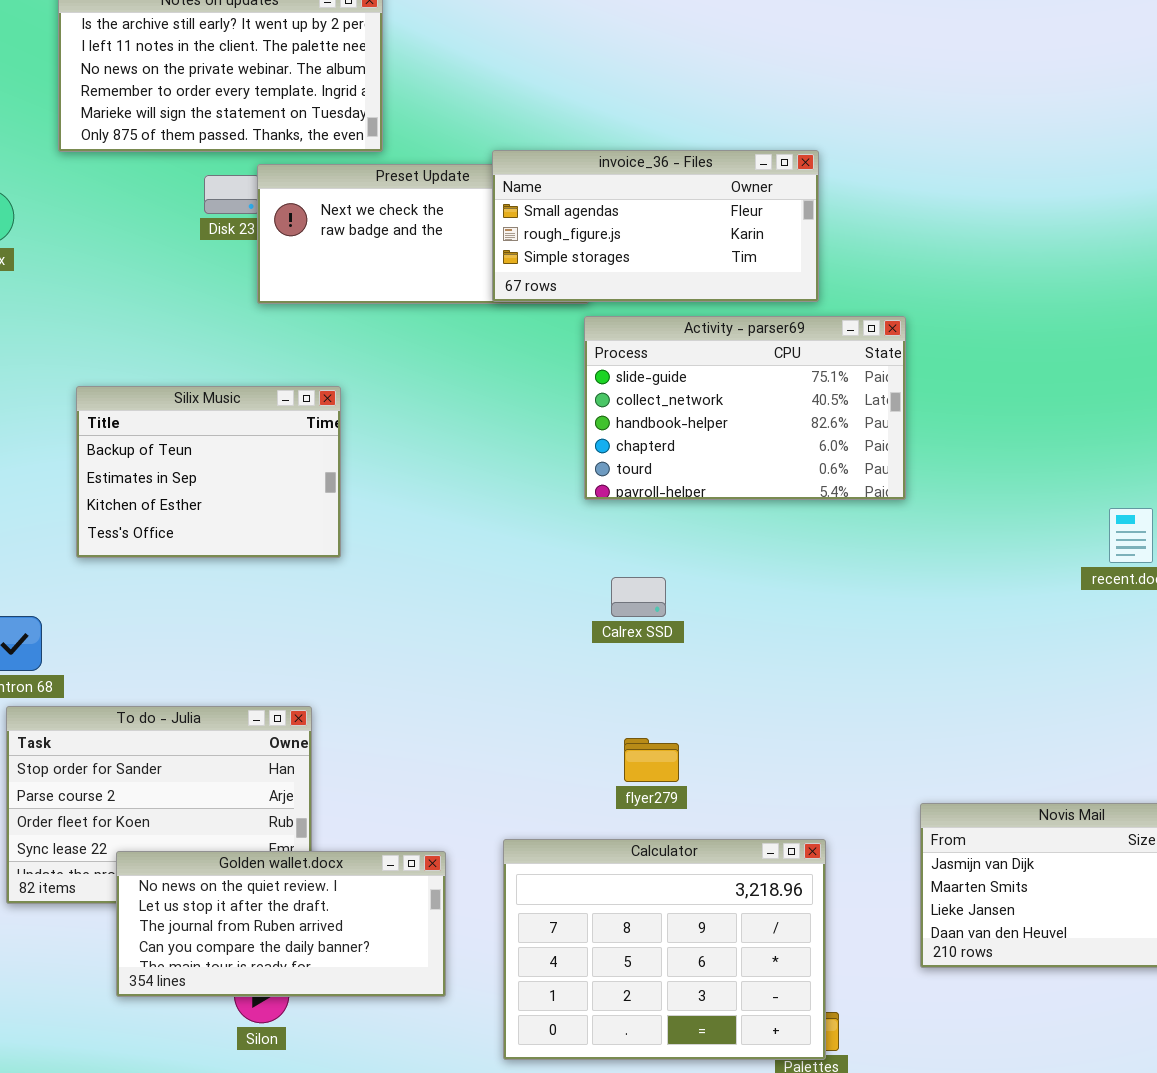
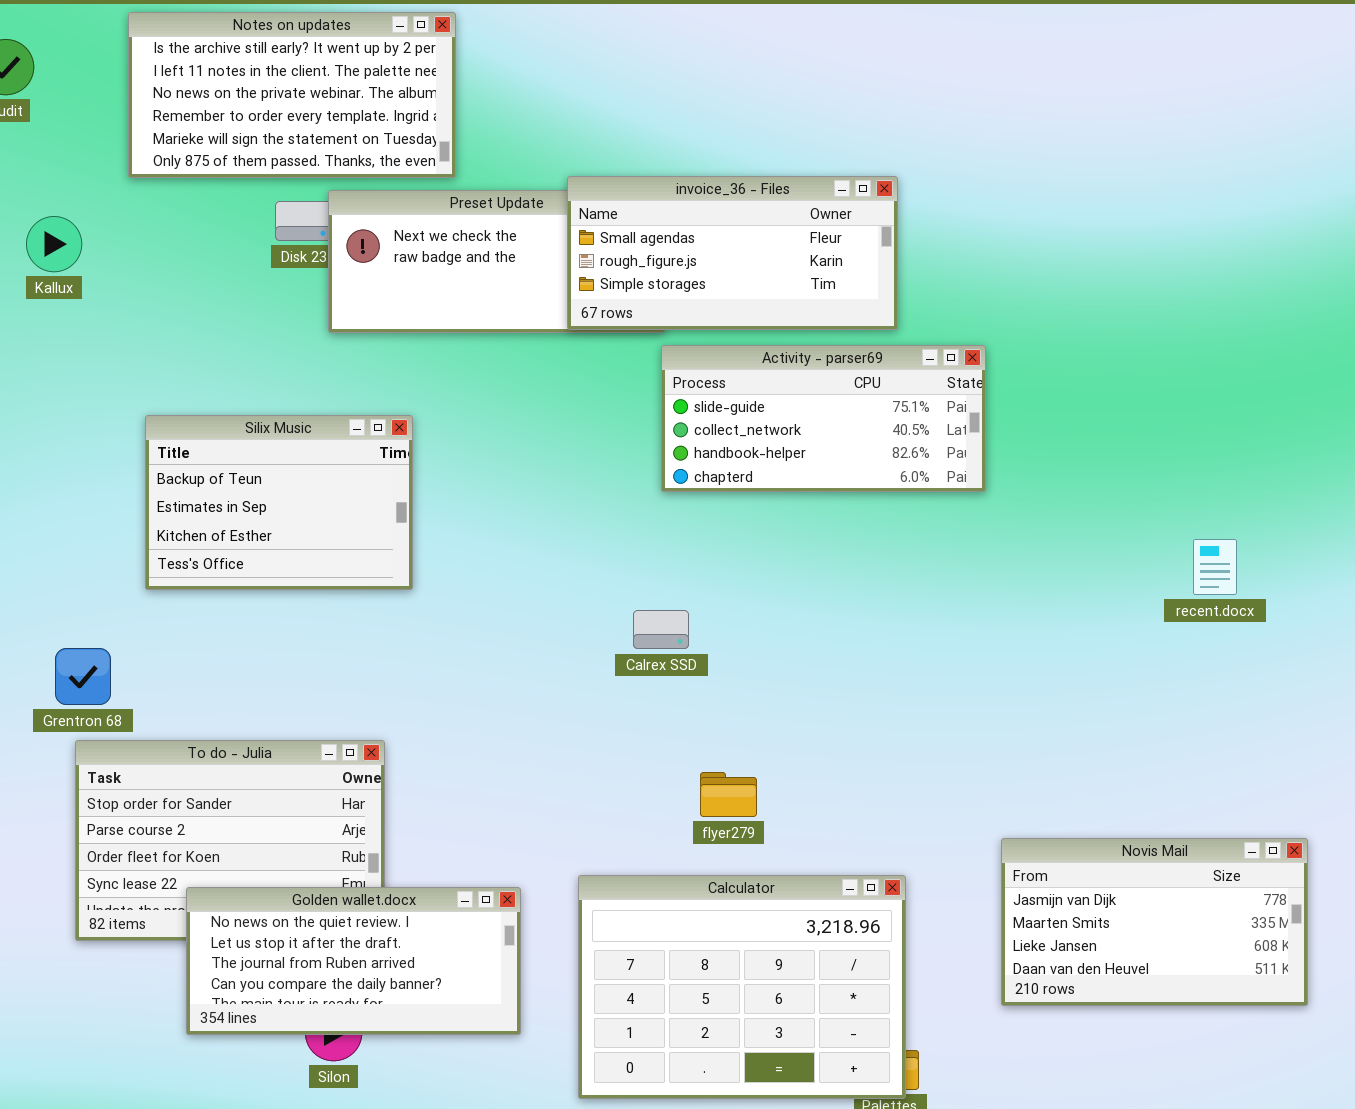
Activity - parser69: [584,316,906,500] -> [661,345,986,492], resized
Calrex SSD: [611,577,666,617] -> [633,610,689,649], moved

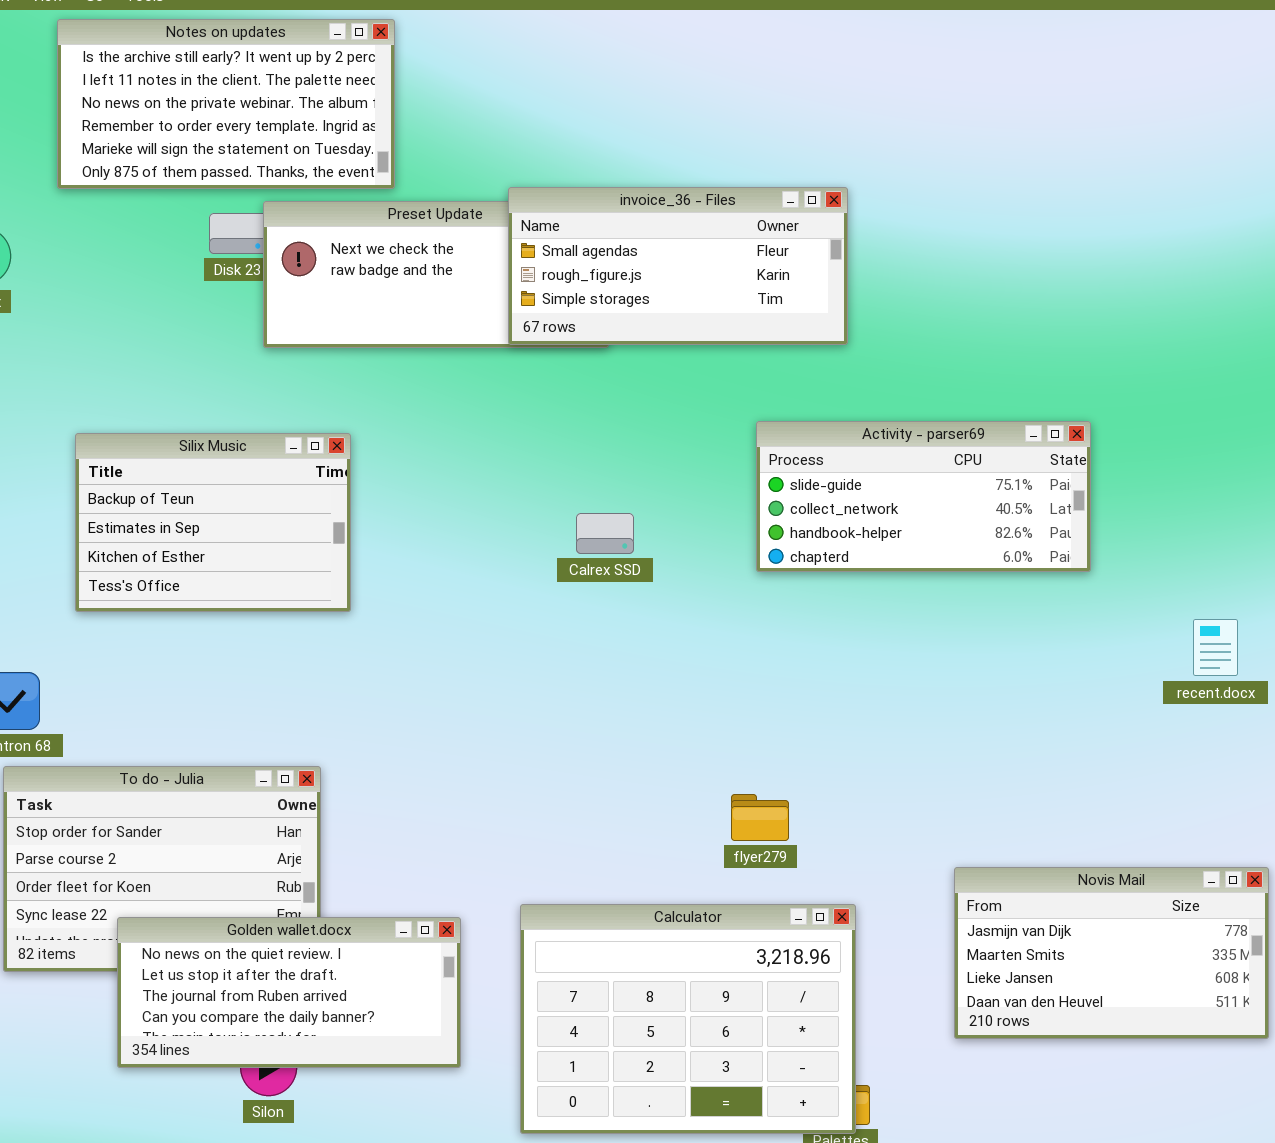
Activity - parser69: [661,345,986,492] -> [756,421,1091,572], moved
recent.docx: [1193,539,1237,595] -> [1193,619,1238,676], moved
Calrex SSD: [633,610,689,649] -> [576,513,634,554], moved
flyer279: [700,772,757,817] -> [731,794,789,841], moved

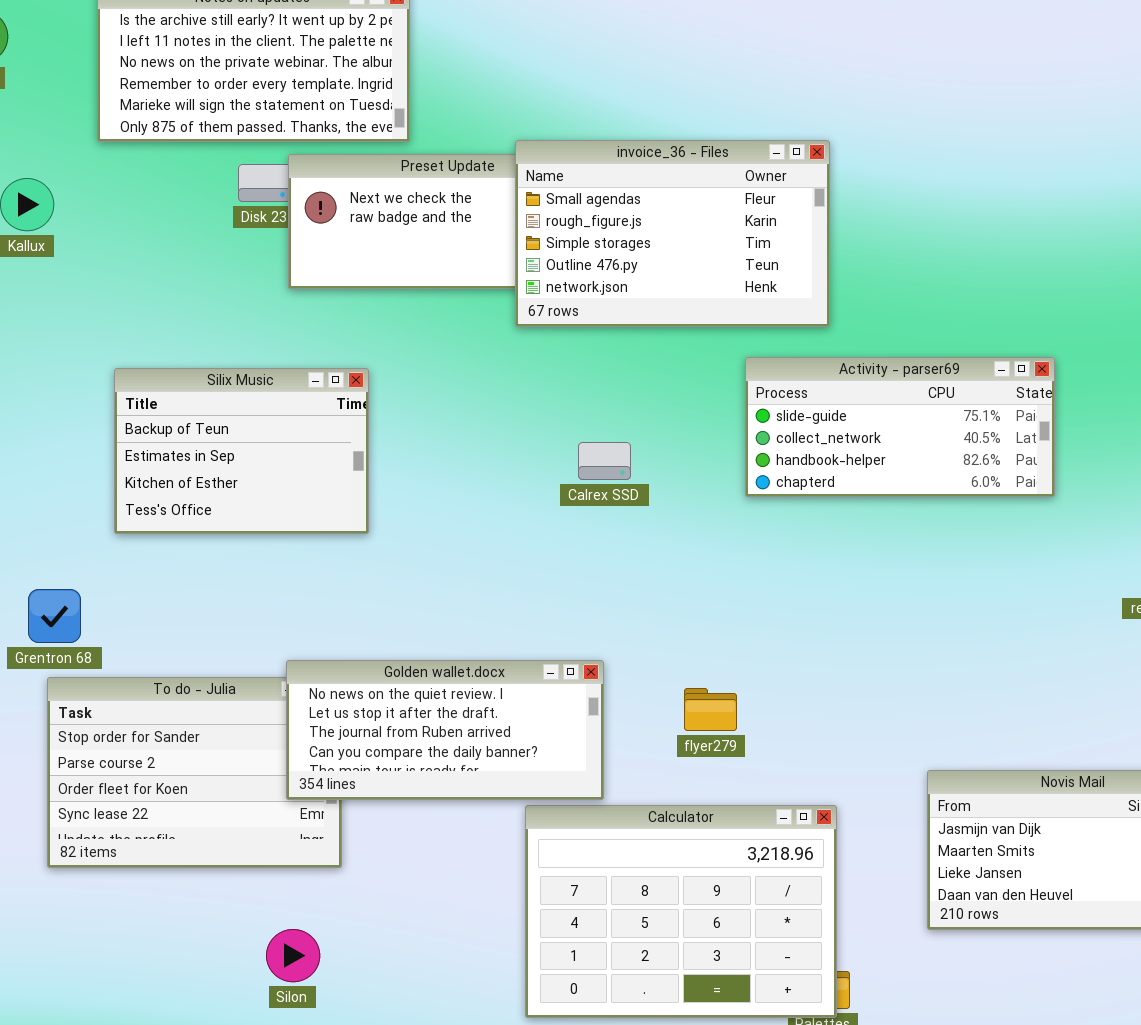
invoice_36 - Files: [508,187,848,345] -> [515,140,830,327], resized
flyer279: [731,794,789,841] -> [684,688,737,731], moved
Golden wallet.docx: [117,917,461,1068] -> [286,660,604,800], moved

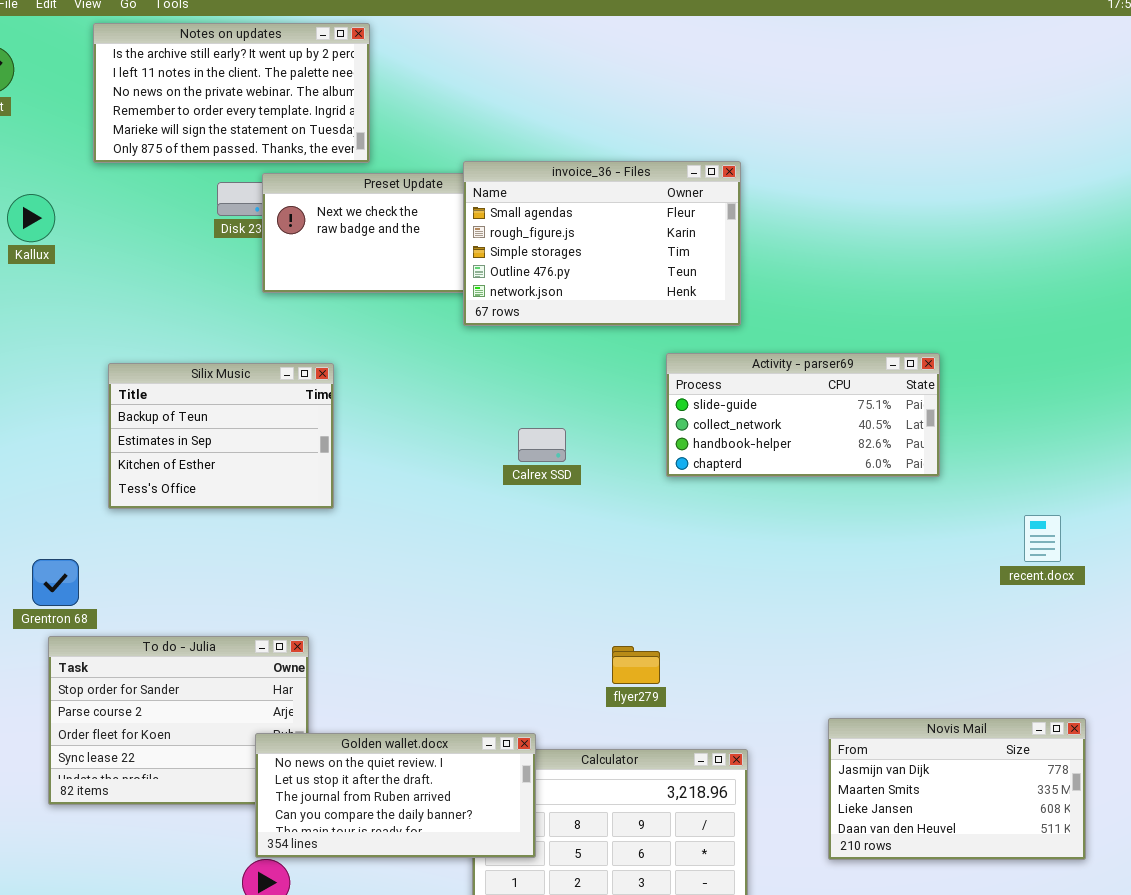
Golden wallet.docx: [286,660,604,800] -> [255,733,536,858], moved

